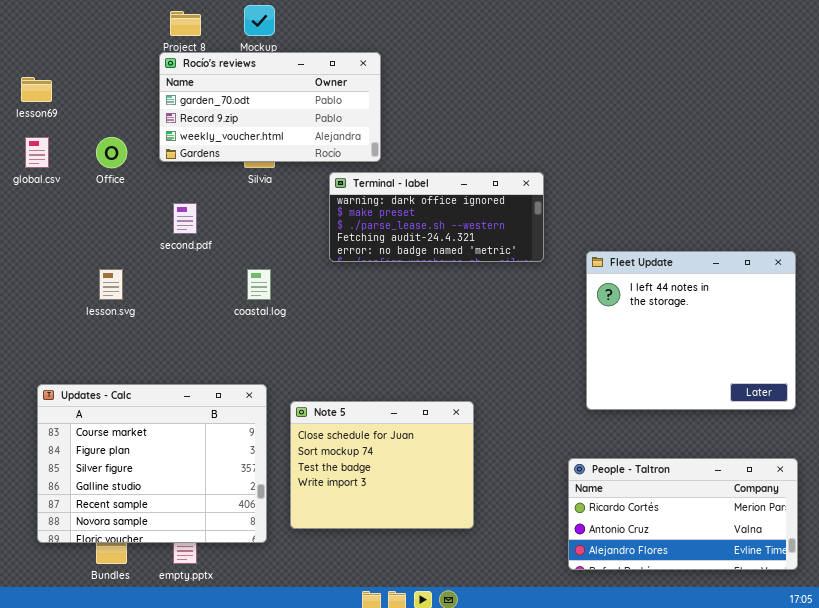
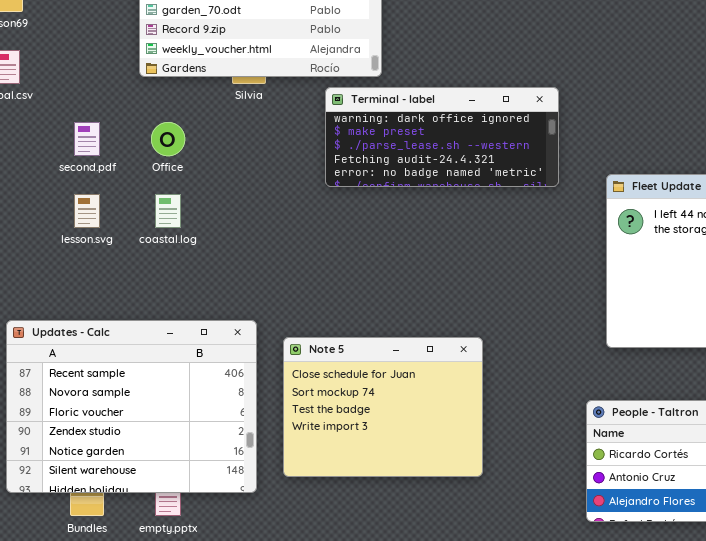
Office: [96,137,127,168] -> [151,122,185,156], moved
second.pdf: [173,203,197,234] -> [74,122,100,156], moved
coastal.log: [247,269,271,300] -> [155,194,181,228], moved
Updates - Calc: [37,384,267,543] -> [6,320,257,493], scrolled down 4 rows

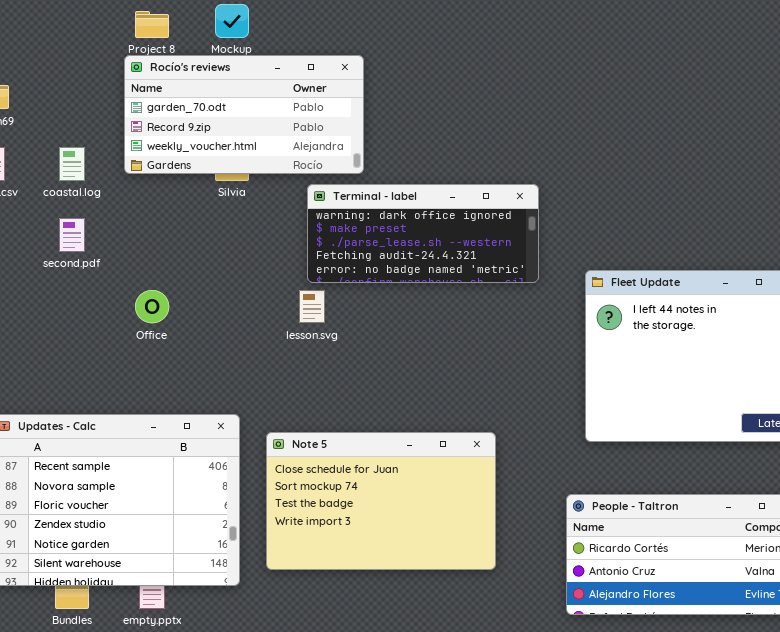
Office: [151,122,185,156] -> [135,290,169,323], moved
lesson.svg: [74,194,100,228] -> [299,290,325,323], moved
coastal.log: [155,194,181,228] -> [59,147,85,181], moved
Note 5: [283,337,483,477] -> [266,432,496,570], resized

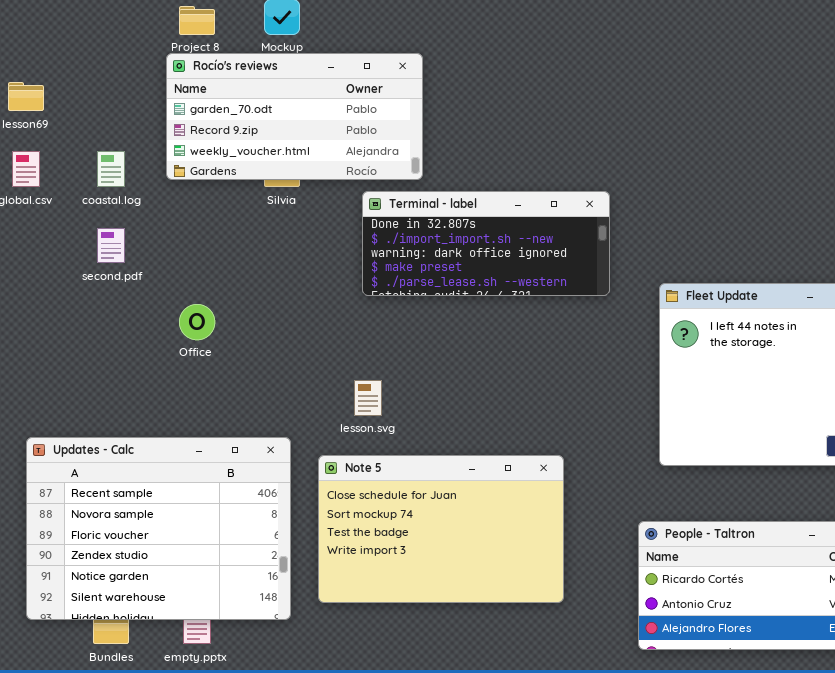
Terminal - label: [307,184,539,283] -> [362,191,610,296], scrolled up 2 rows
lesson.svg: [299,290,325,323] -> [354,380,382,416], moved

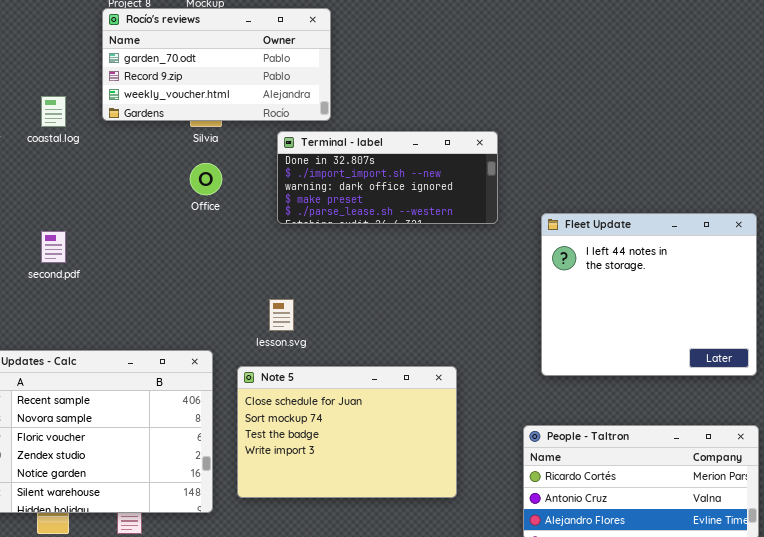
second.pdf: [97,228,125,263] -> [41,231,66,263], moved
Office: [179,304,215,340] -> [190,163,222,195], moved

